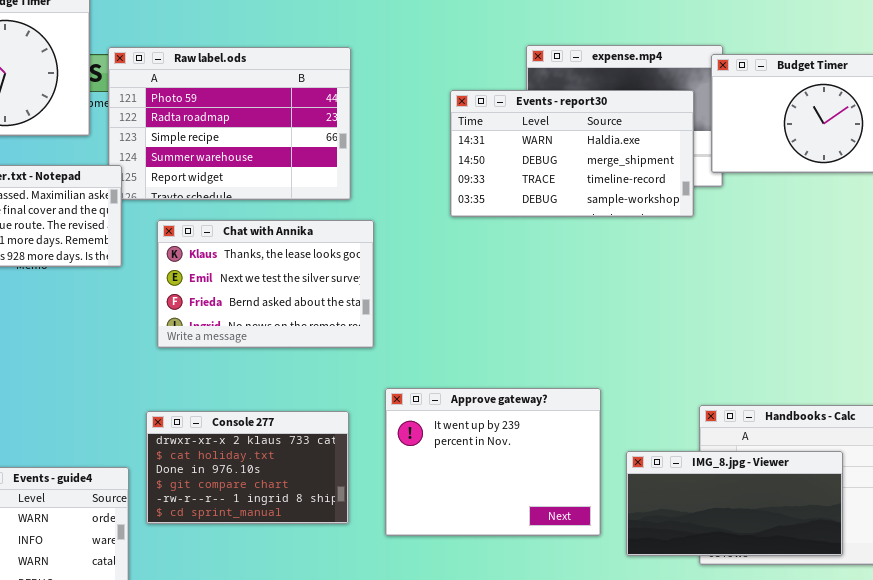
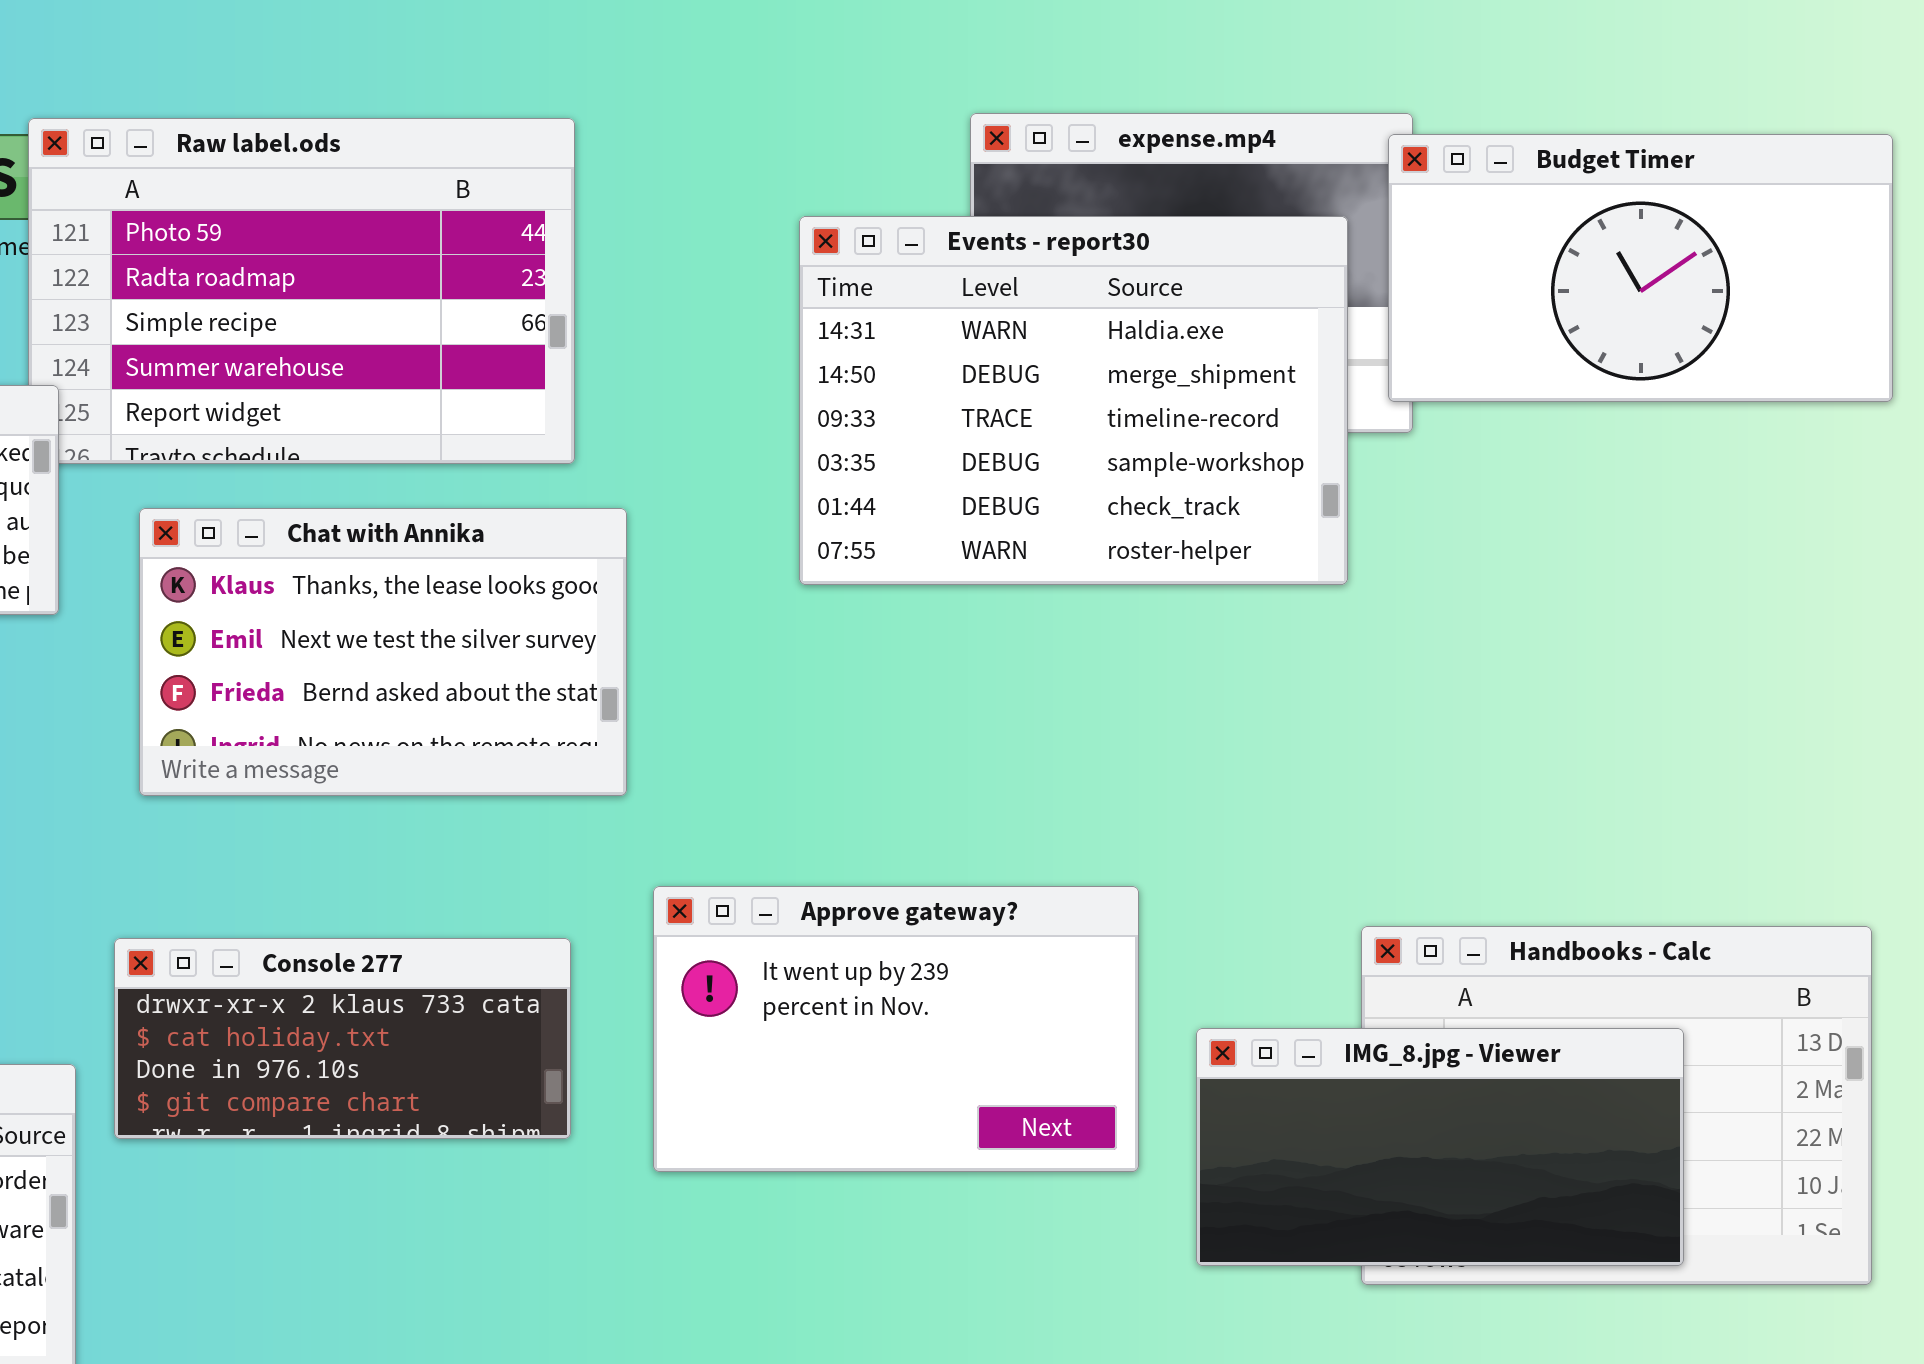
Events - report30: [450,90,694,217] -> [799,216,1348,585], resized
Approve gateway?: [385,388,601,536] -> [653,886,1139,1172], resized
Console 277: [146,411,349,524] -> [114,938,571,1139], resized

